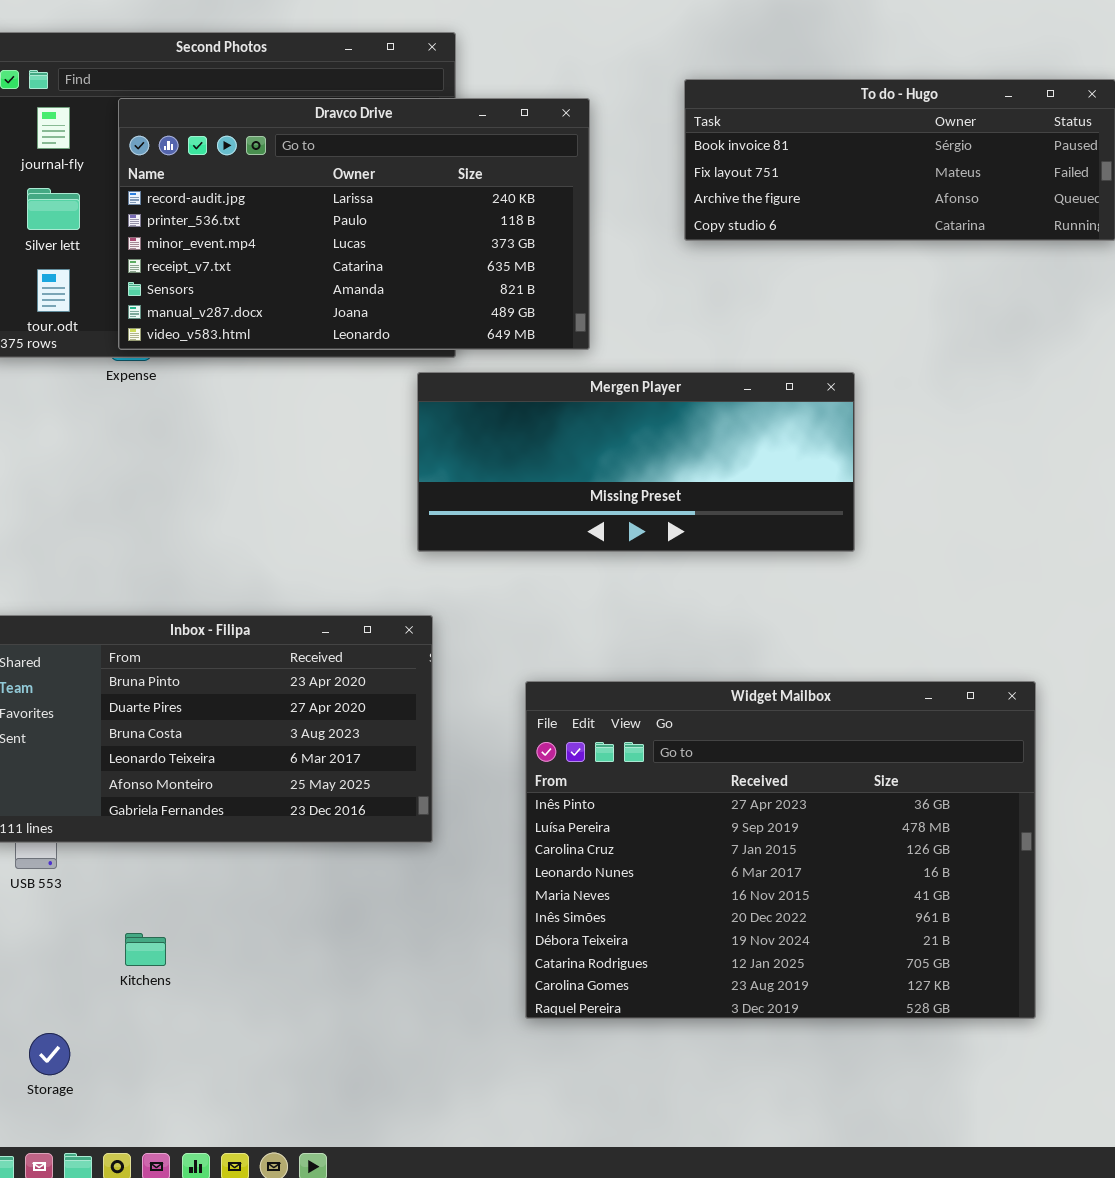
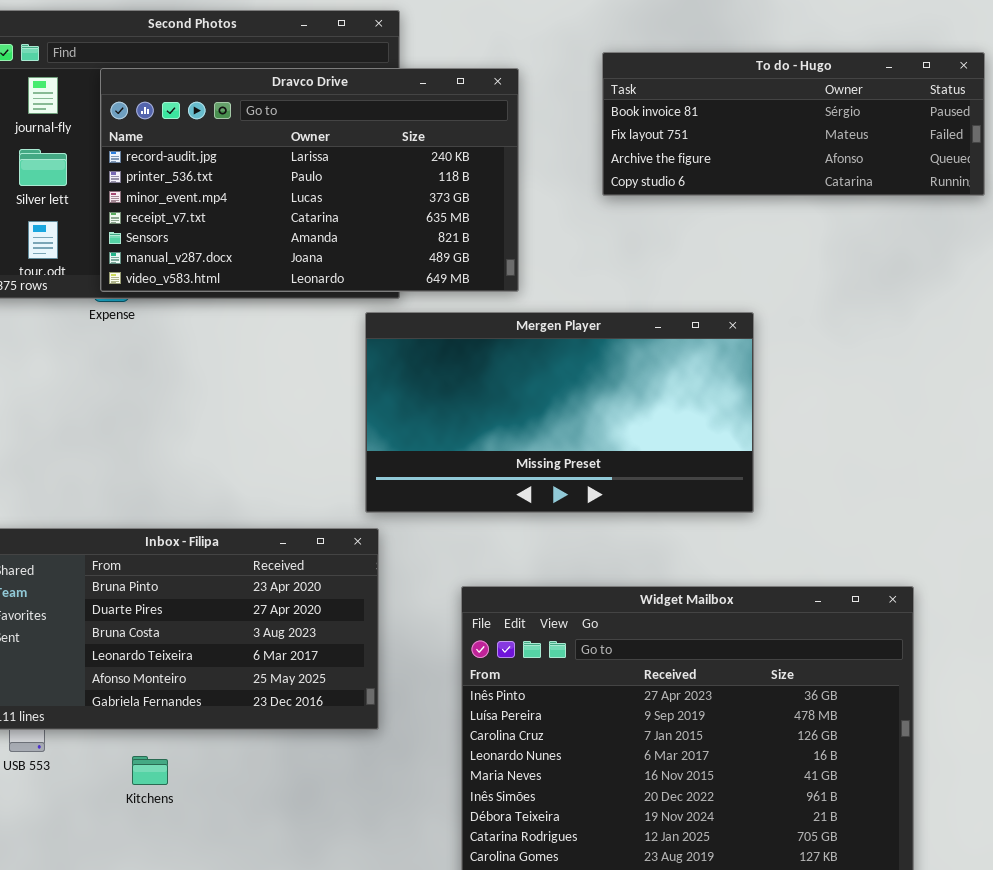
Mergen Player: [417,372,855,552] -> [365,312,754,513], resized
Kitchens: [125,933,166,966] -> [132,756,168,785], moved

